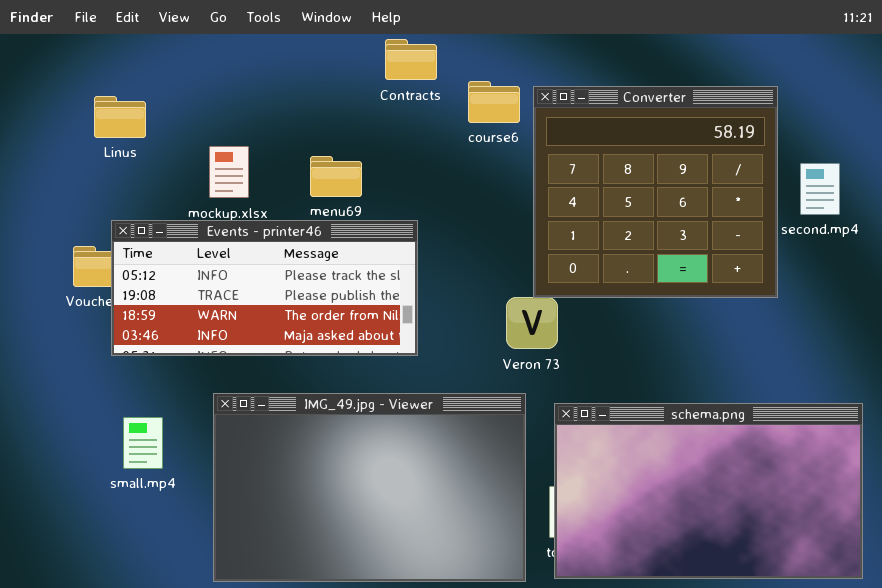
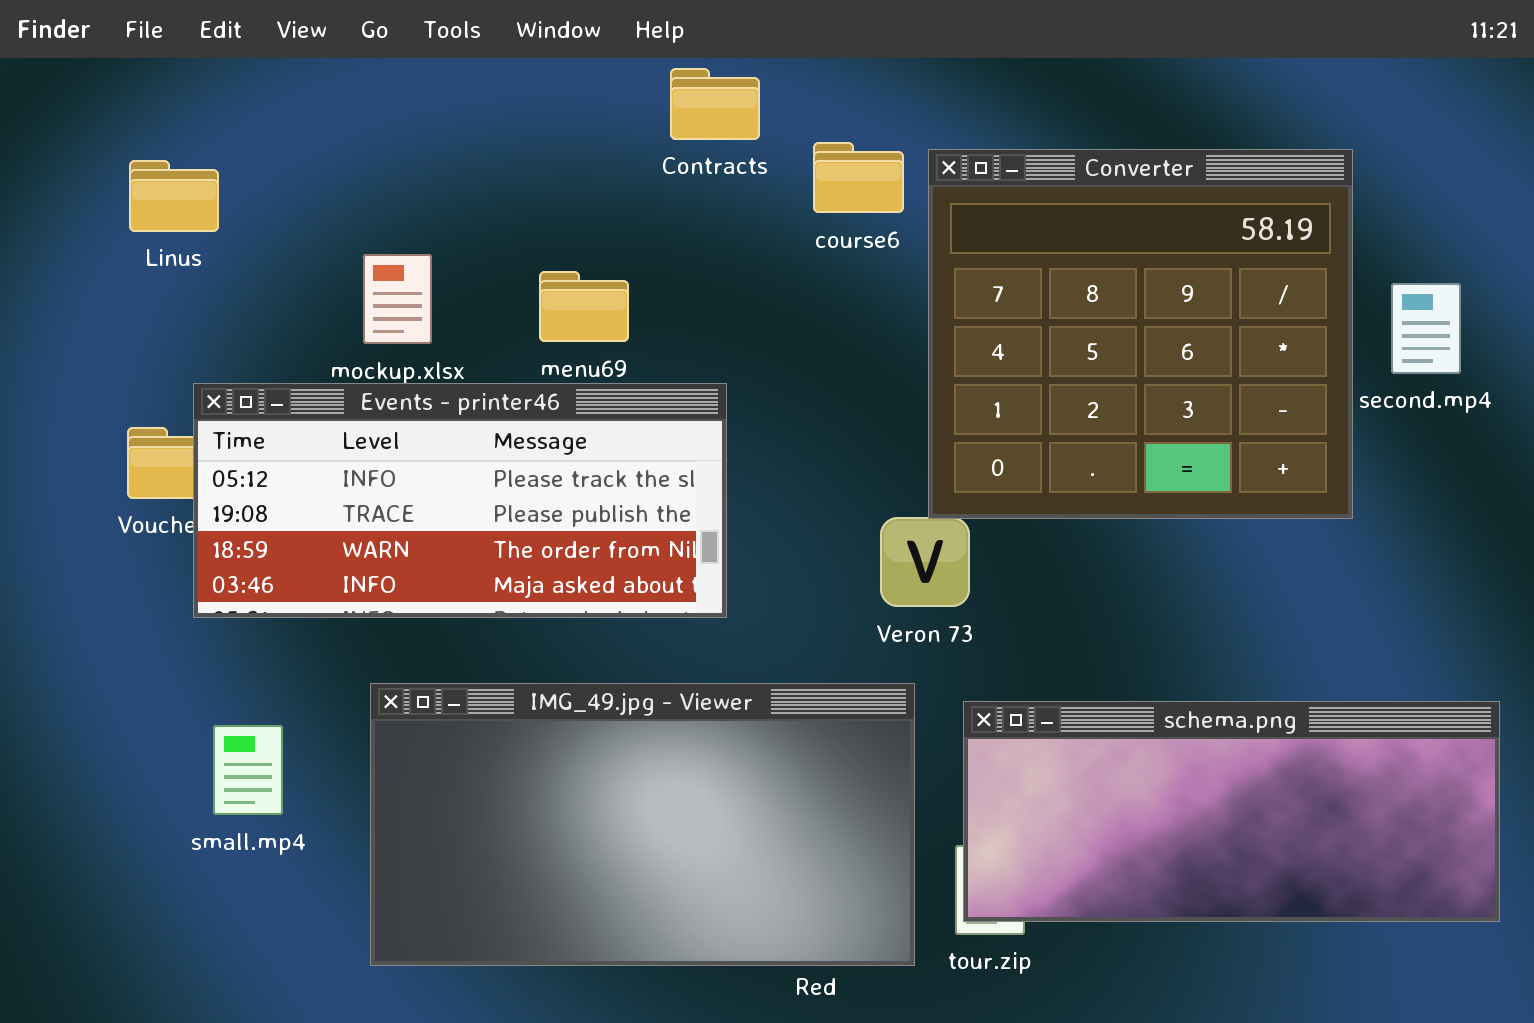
Linus: [94,96,146,138] -> [129,160,219,232], moved
IMG_49.jpg - Viewer: [213,393,526,582] -> [370,683,915,966], resized
schema.png: [554,403,863,579] -> [963,701,1500,922], resized

